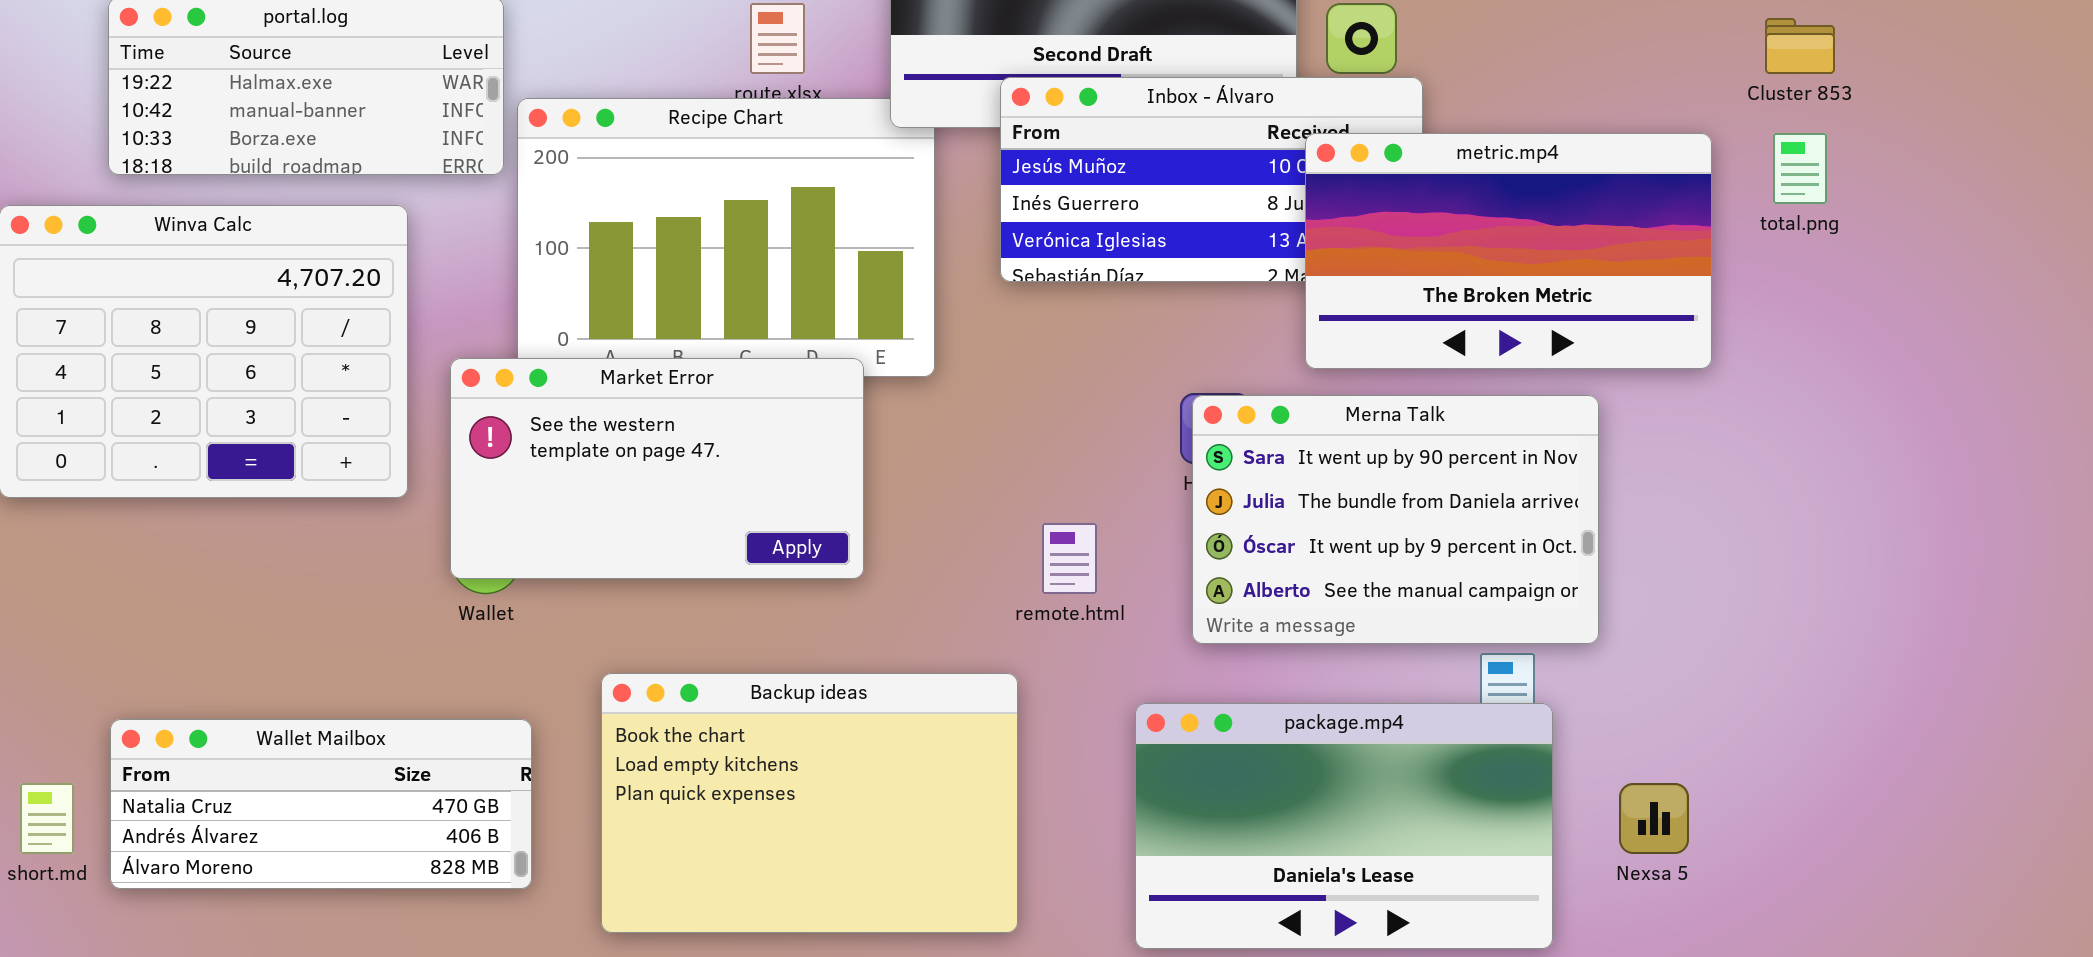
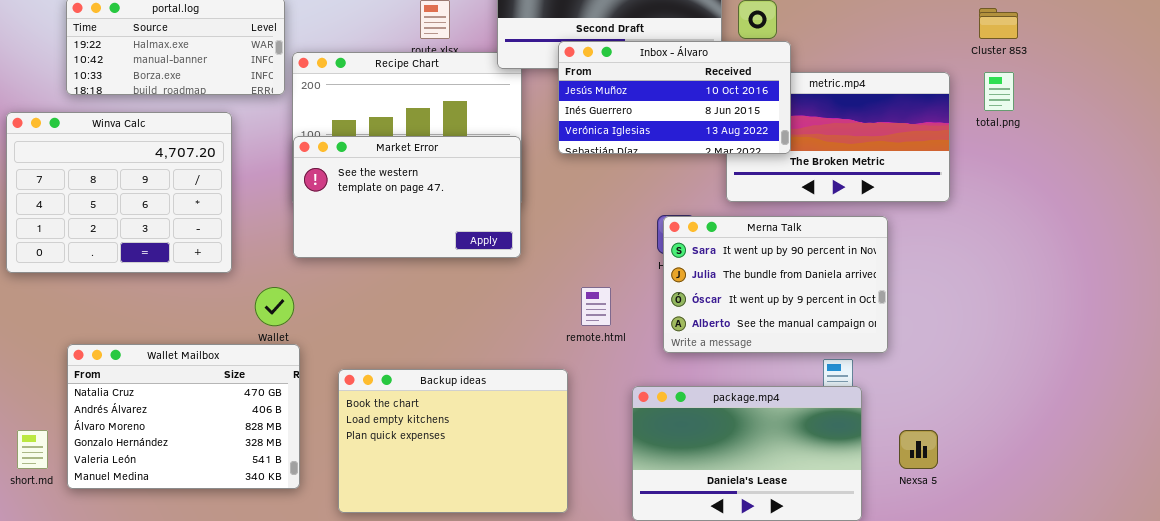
Inbox - Álvaro: [1000,77,1423,282] -> [558,41,791,154], raised
Market Error: [450,358,864,579] -> [293,136,521,258], moved
Wallet Mailbox: [110,719,532,889] -> [67,344,300,489], resized

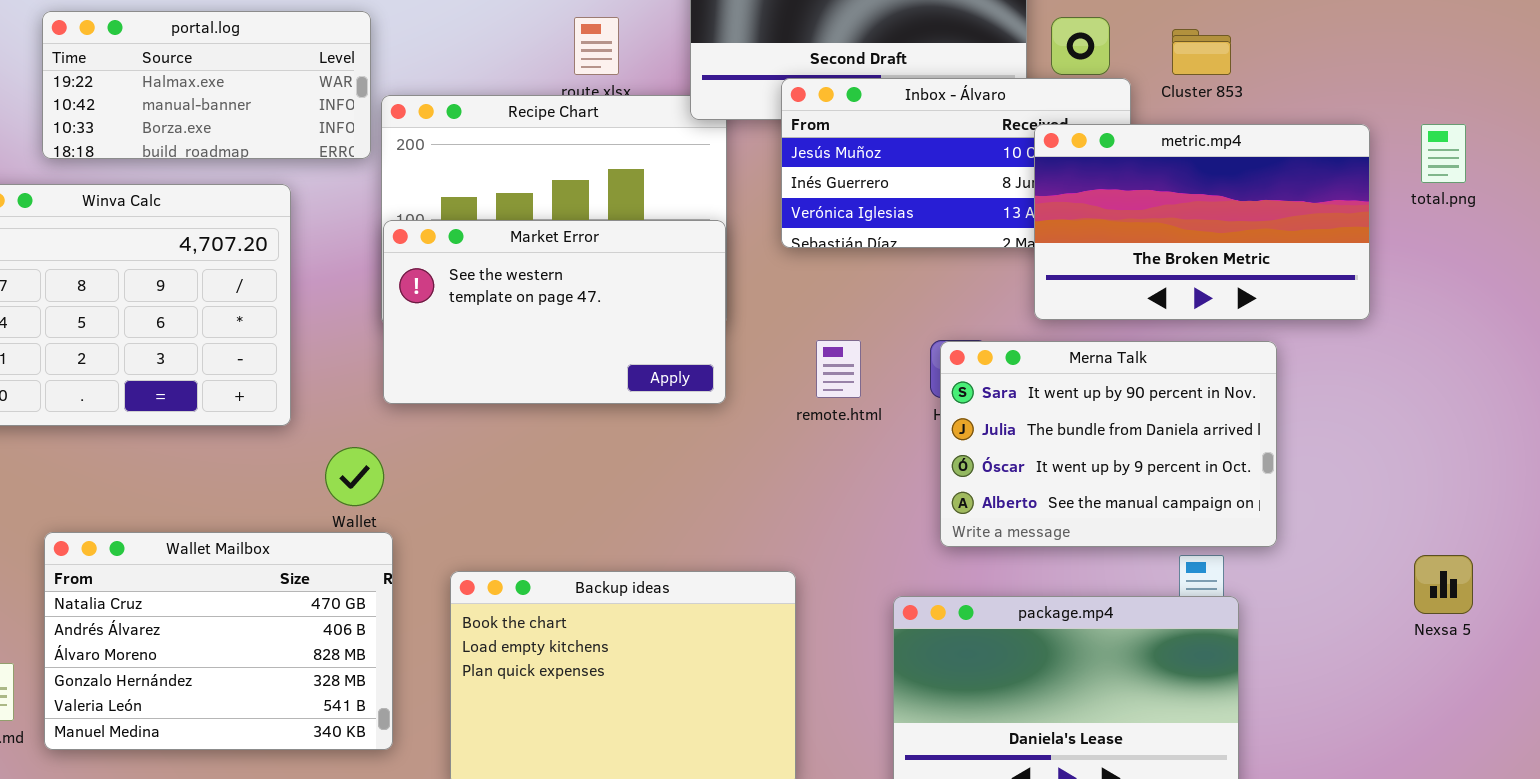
Cluster 853: [979,8,1018,39] -> [1172,29,1231,75], moved
metric.mp4: [726,72,950,202] -> [1034,124,1370,320], raised
remote.html: [581,287,611,326] -> [816,340,861,398], moved
Nexsa 5: [899,430,938,469] -> [1414,555,1473,614], moved

